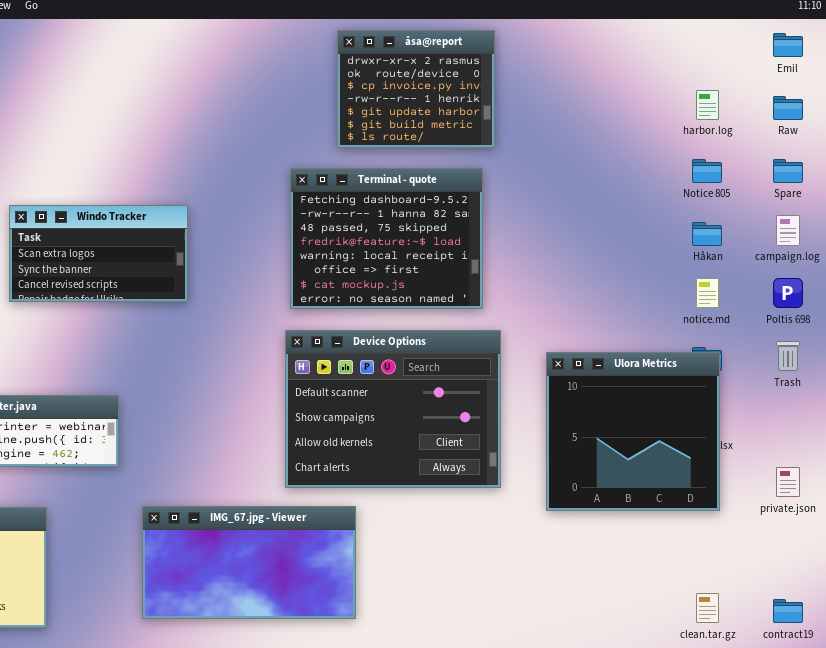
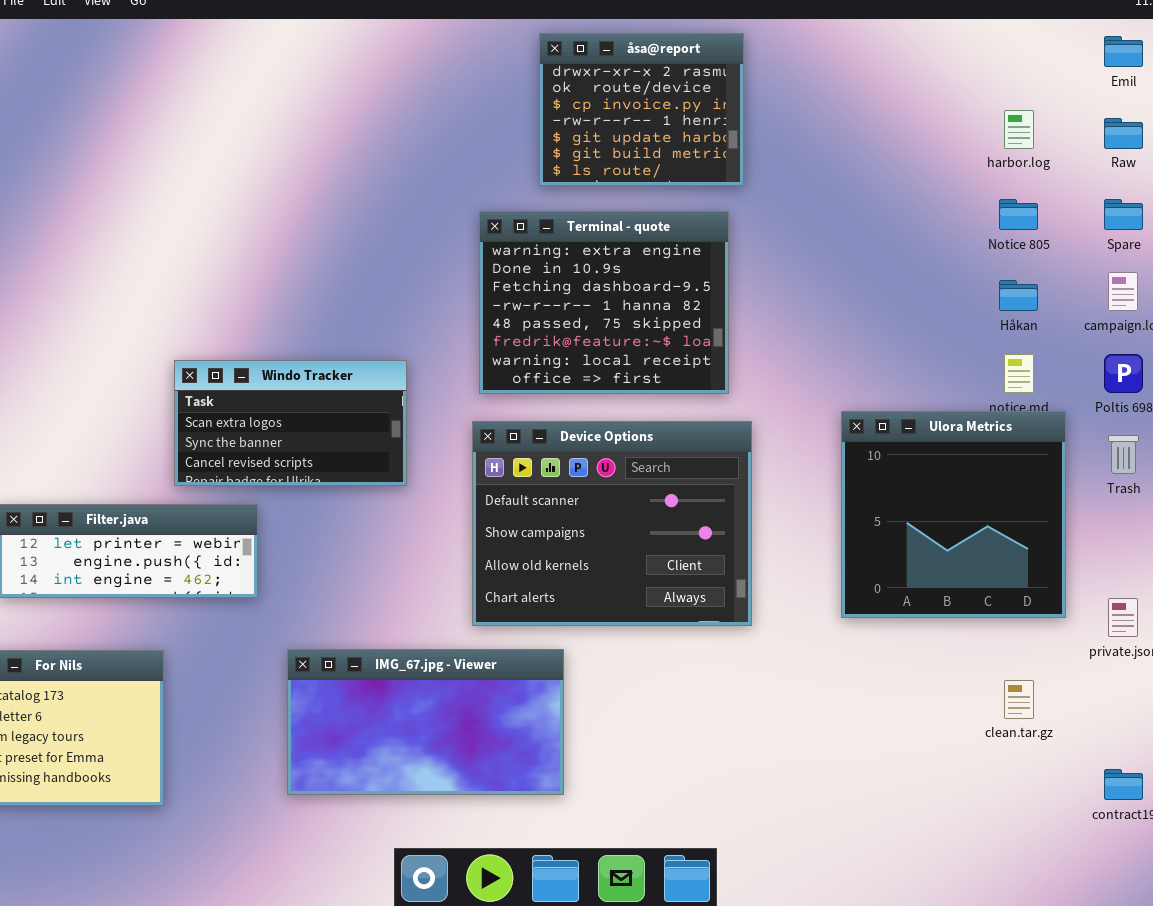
Terminal - quote: [290,168,483,309] -> [479,211,729,394], scrolled up 2 rows
Windo Tracker: [9,205,188,302] -> [174,360,407,486], moved
Ulora Metrics: [546,352,720,511] -> [841,411,1066,618], moved
clean.tar.gz: [696,593,719,623] -> [1004,680,1034,719], moved

